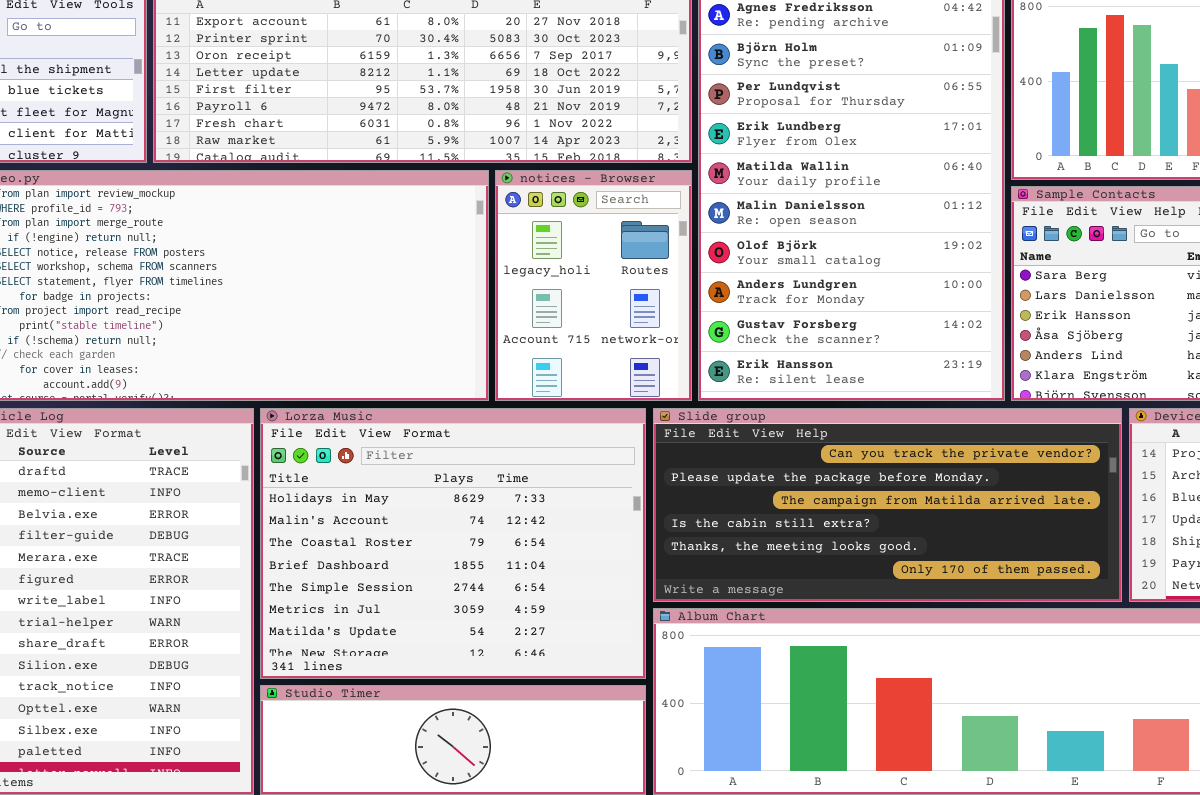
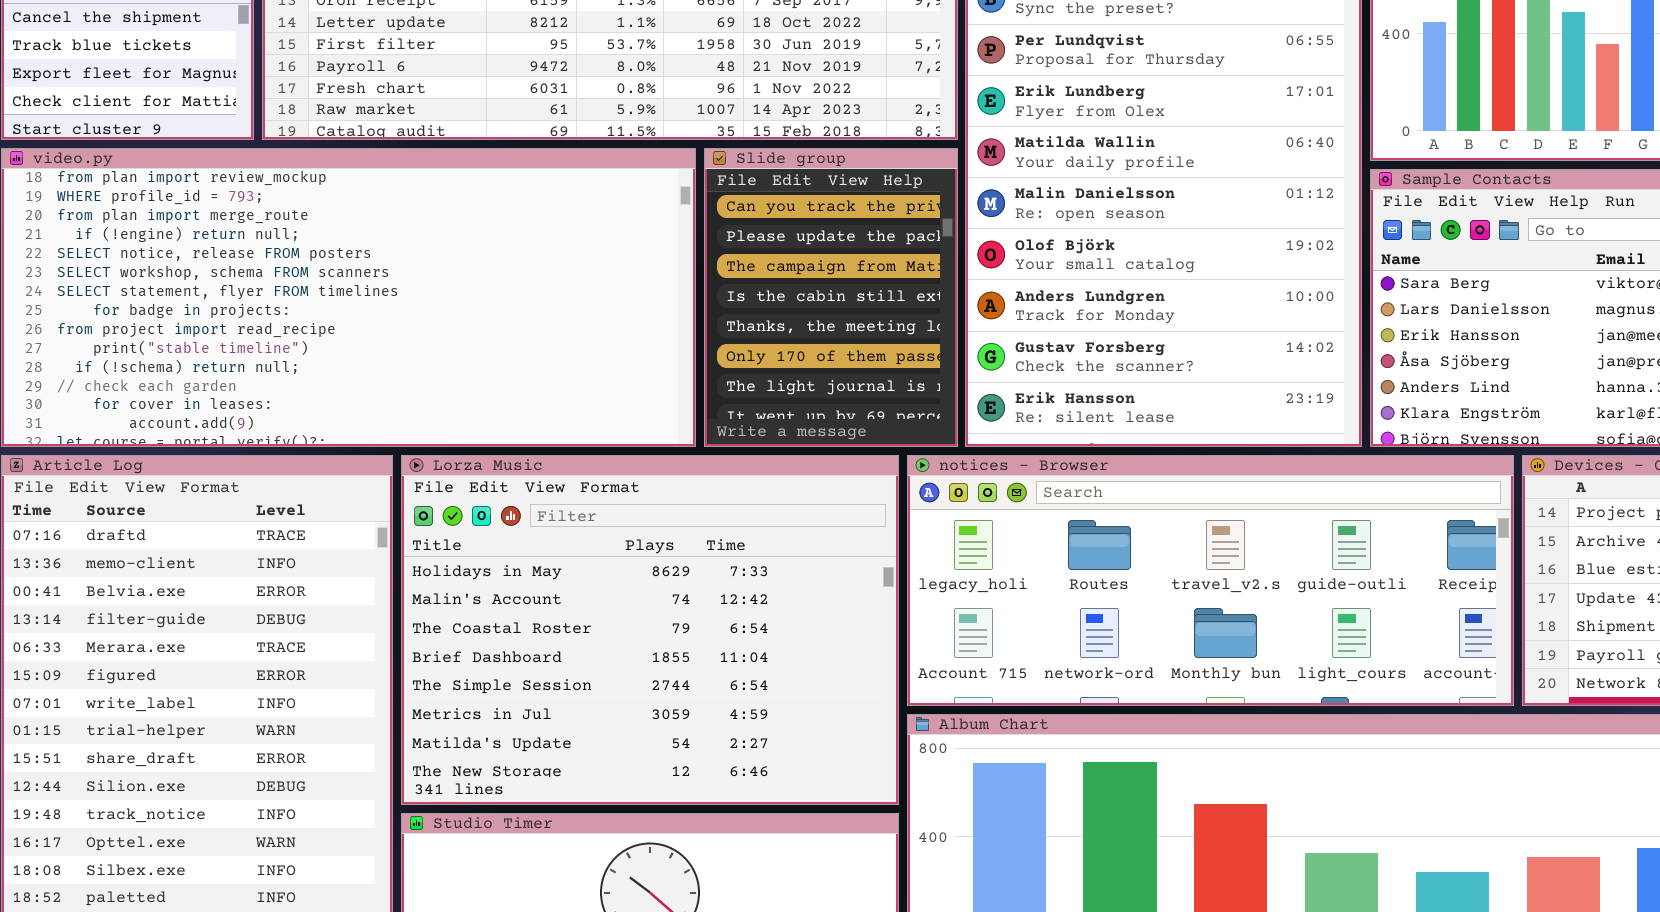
notices - Browser: [495,170,692,401] -> [907,455,1514,706], moved, resized
Slide group: [653,408,1122,602] -> [704,148,958,447], moved, resized

